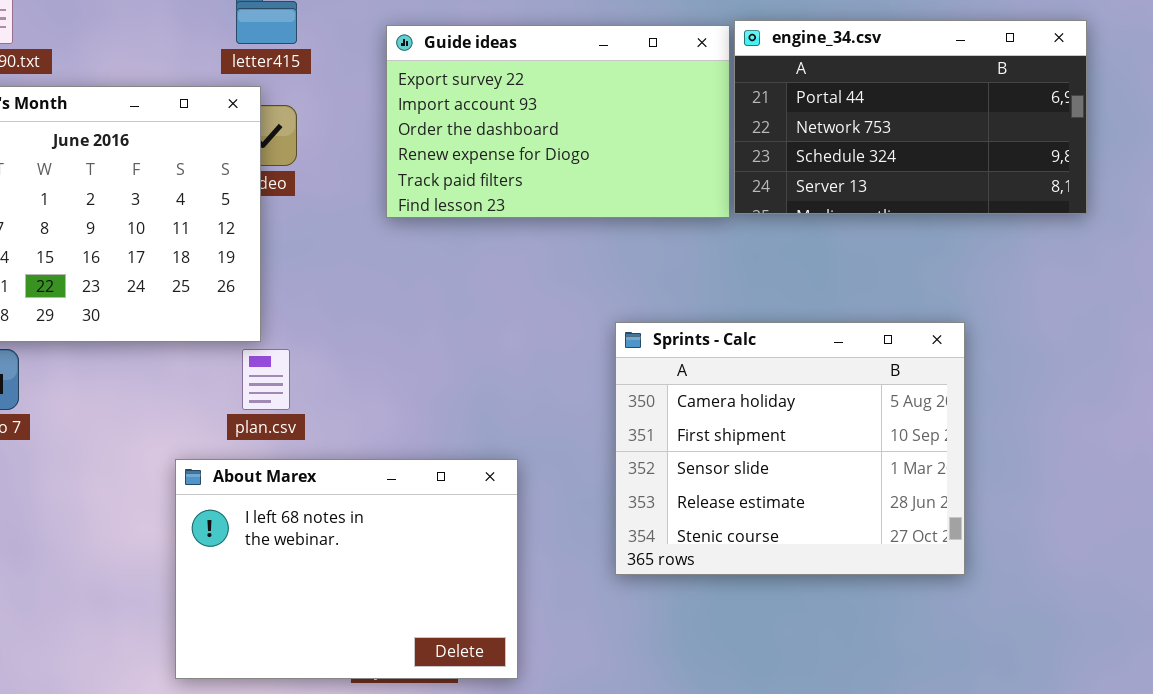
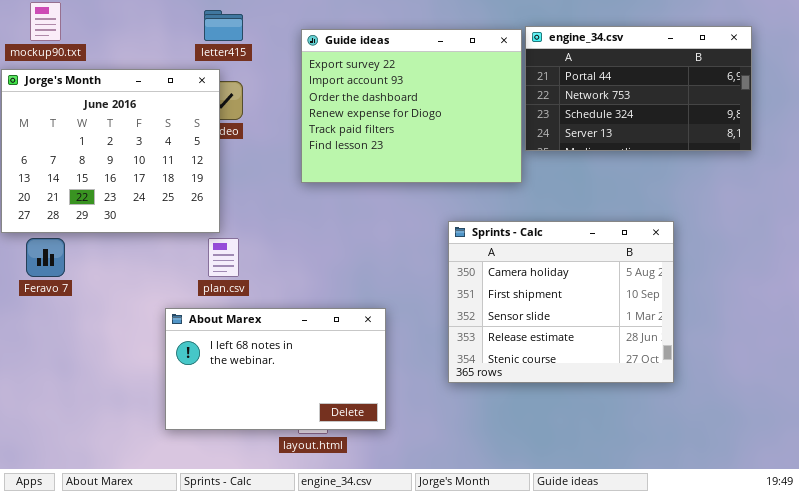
Guide ideas: [386,25,730,218] -> [301,29,522,183], resized
About Marex: [175,459,518,679] -> [165,308,386,430], resized

